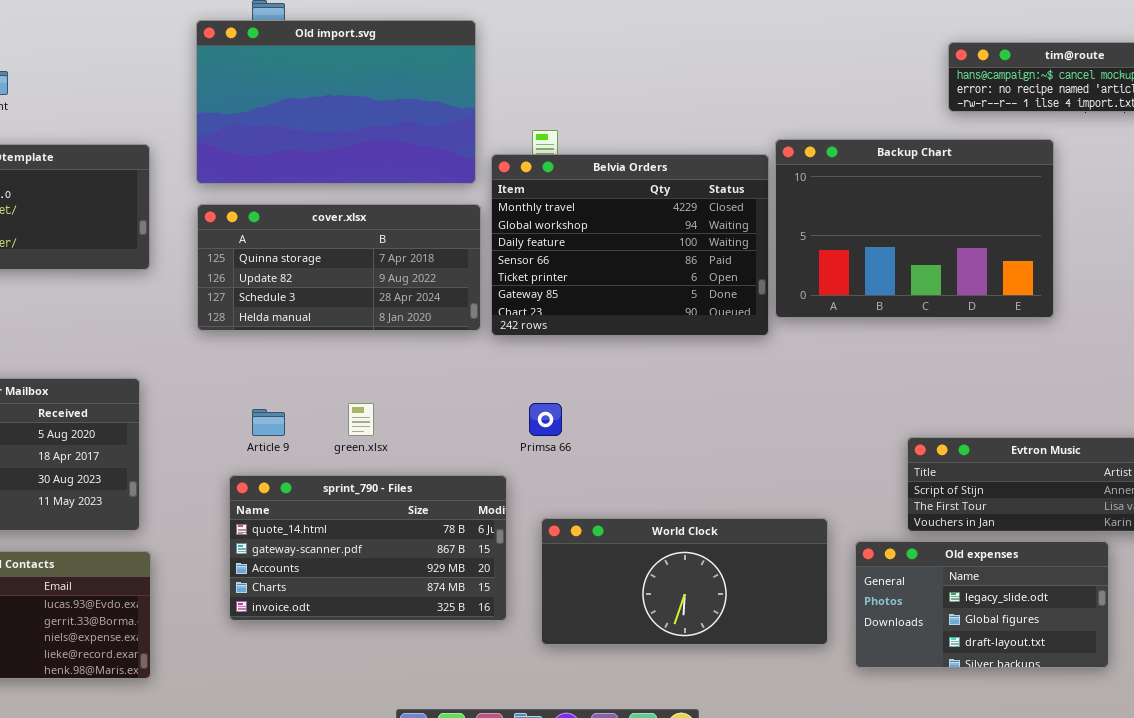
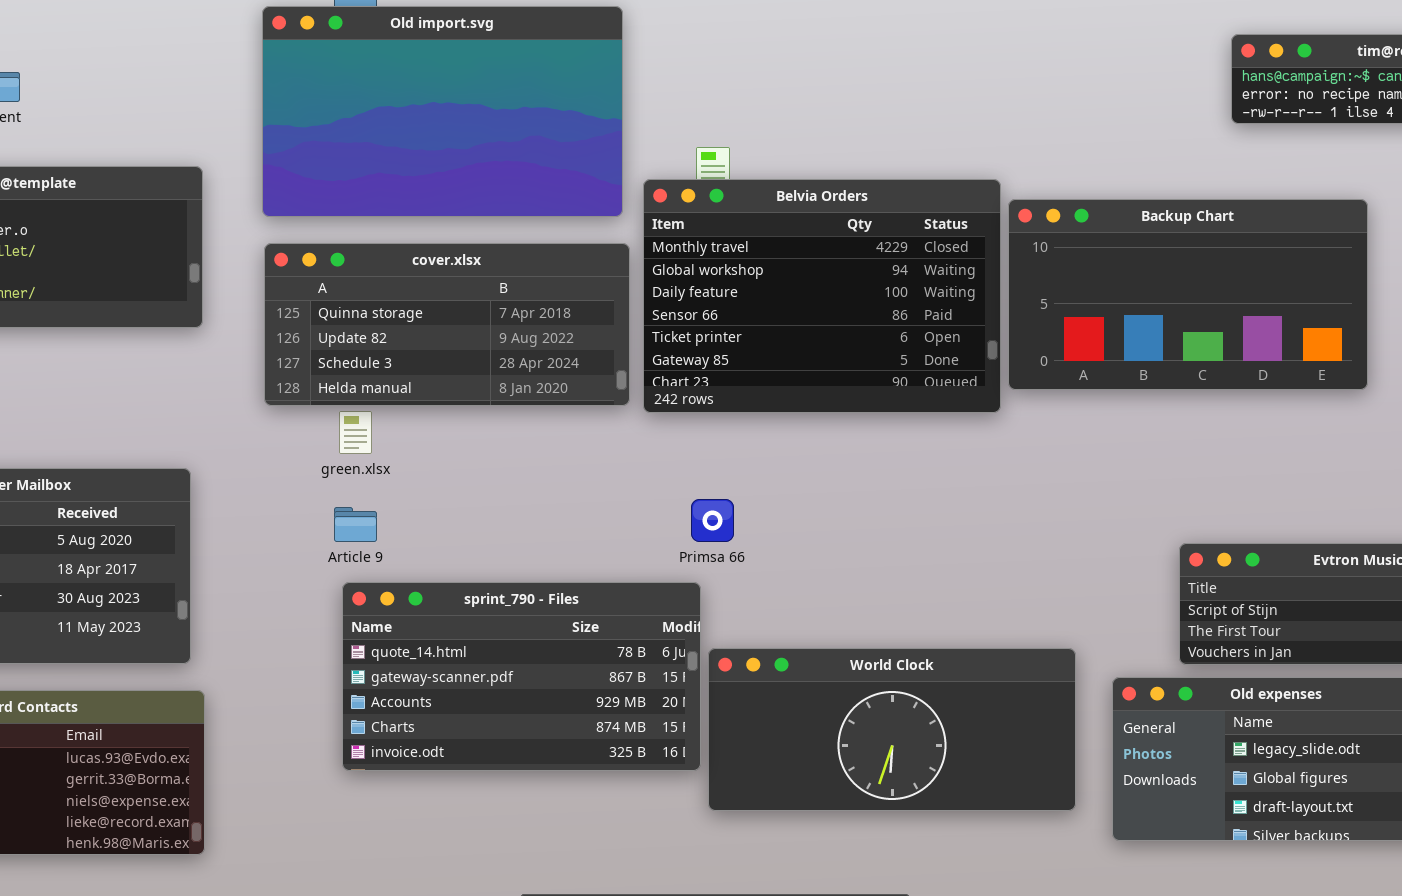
Backup Chart: [775,139,1054,318] -> [1008,199,1368,390], resized
green.xlsx: [348,403,374,436] -> [339,411,372,454], moved
sprint_790 - Files: [229,475,507,621] -> [342,582,701,771], moved

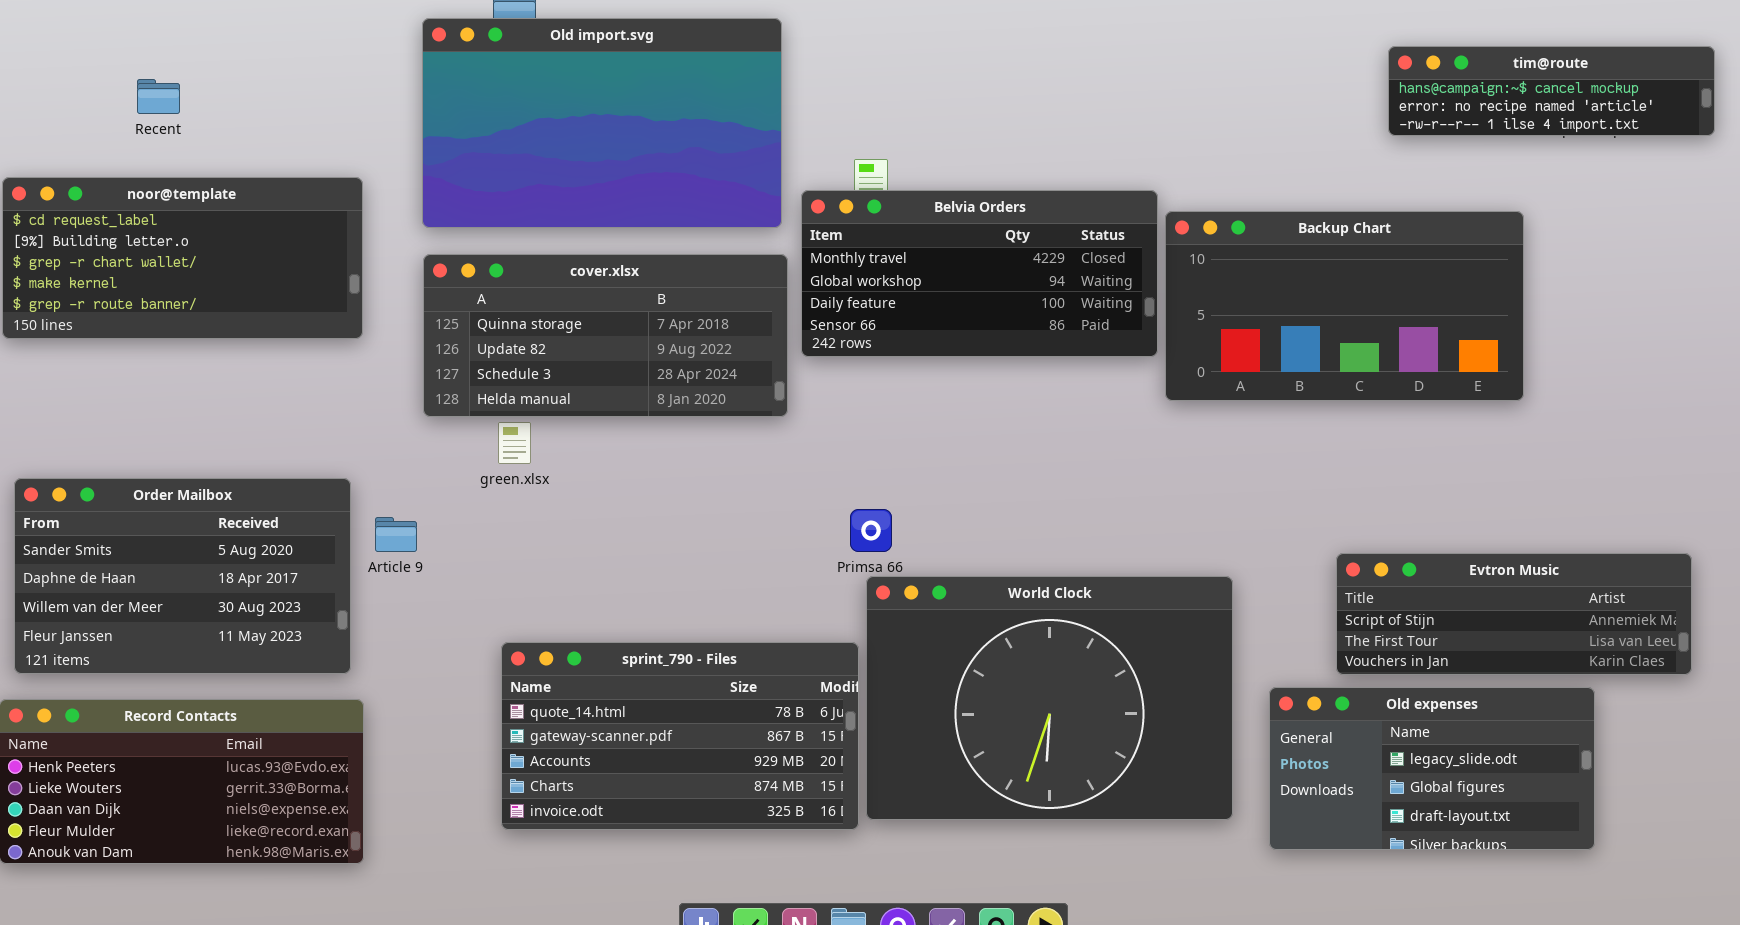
Belvia Orders: [643,179,1001,413] -> [801,190,1158,357], resized
Article 9: [334,507,377,542] -> [375,517,417,552], moved
sprint_790 - Files: [342,582,701,771] -> [501,642,859,830], moved
World Clock: [708,648,1076,811] -> [866,576,1233,820], resized

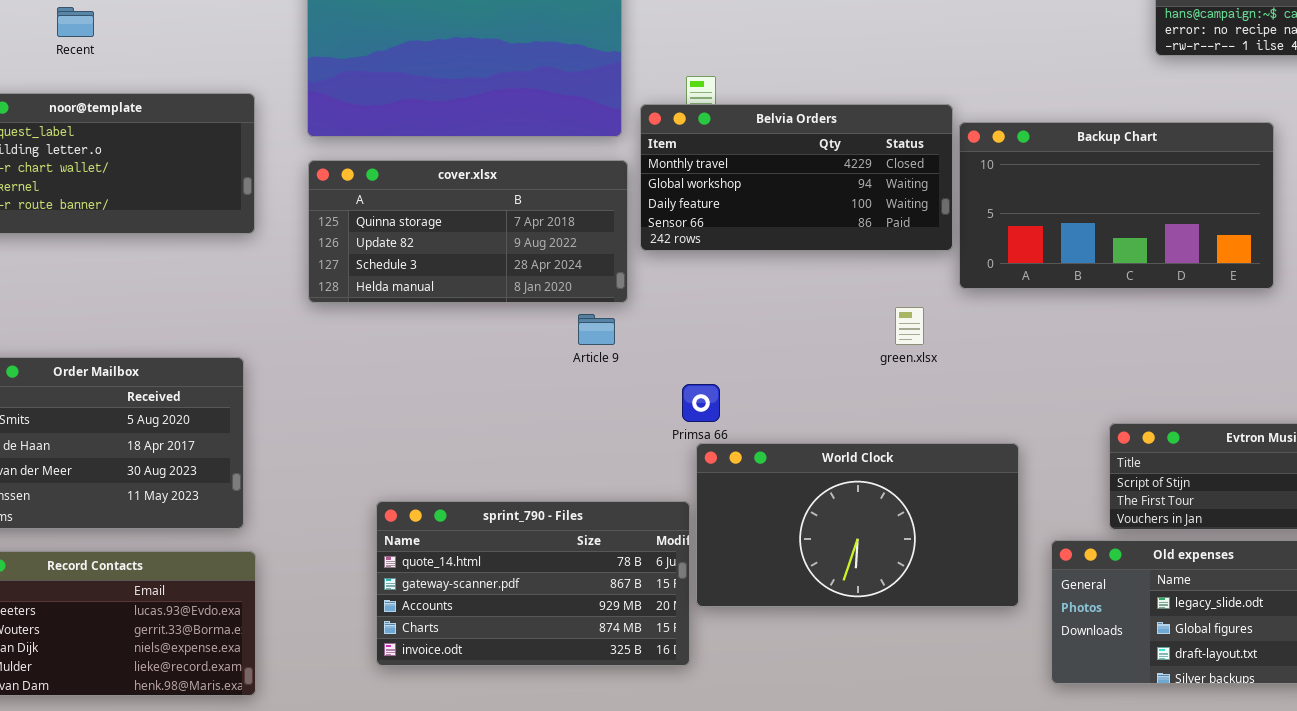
green.xlsx: [498,422,531,464] -> [895,307,924,345], moved
Article 9: [375,517,417,552] -> [578,314,615,345], moved
World Clock: [866,576,1233,820] -> [696,443,1019,607], resized

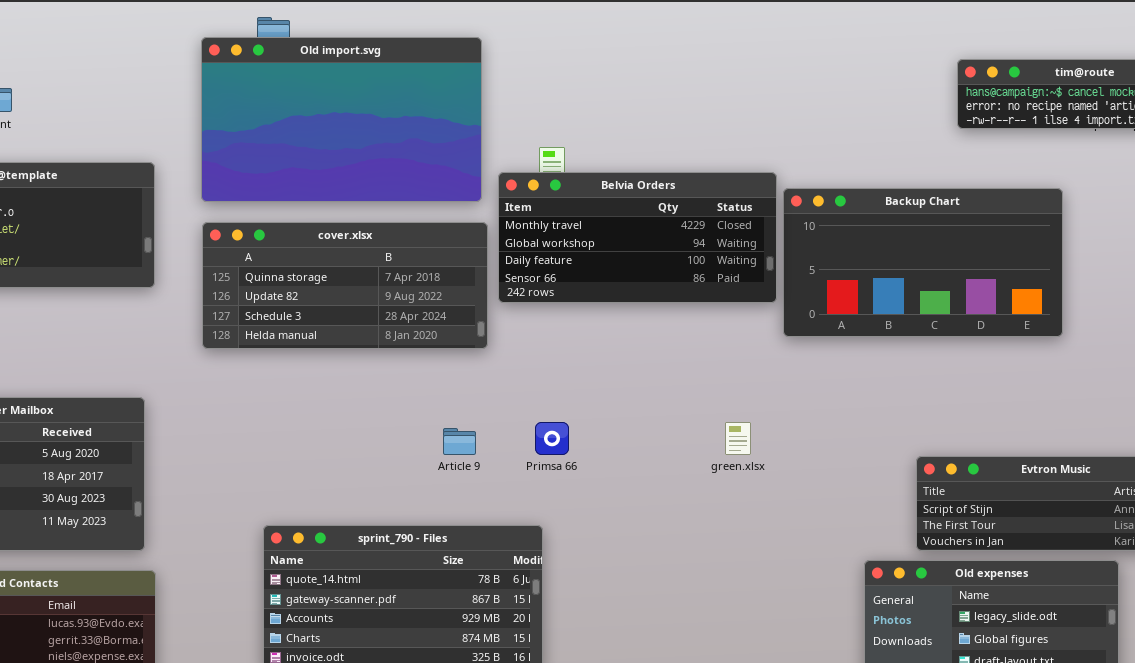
green.xlsx: [895,307,924,345] -> [725,422,751,455], moved
Article 9: [578,314,615,345] -> [443,428,476,455], moved
World Clock: [696,443,1019,607] -> none, closed

